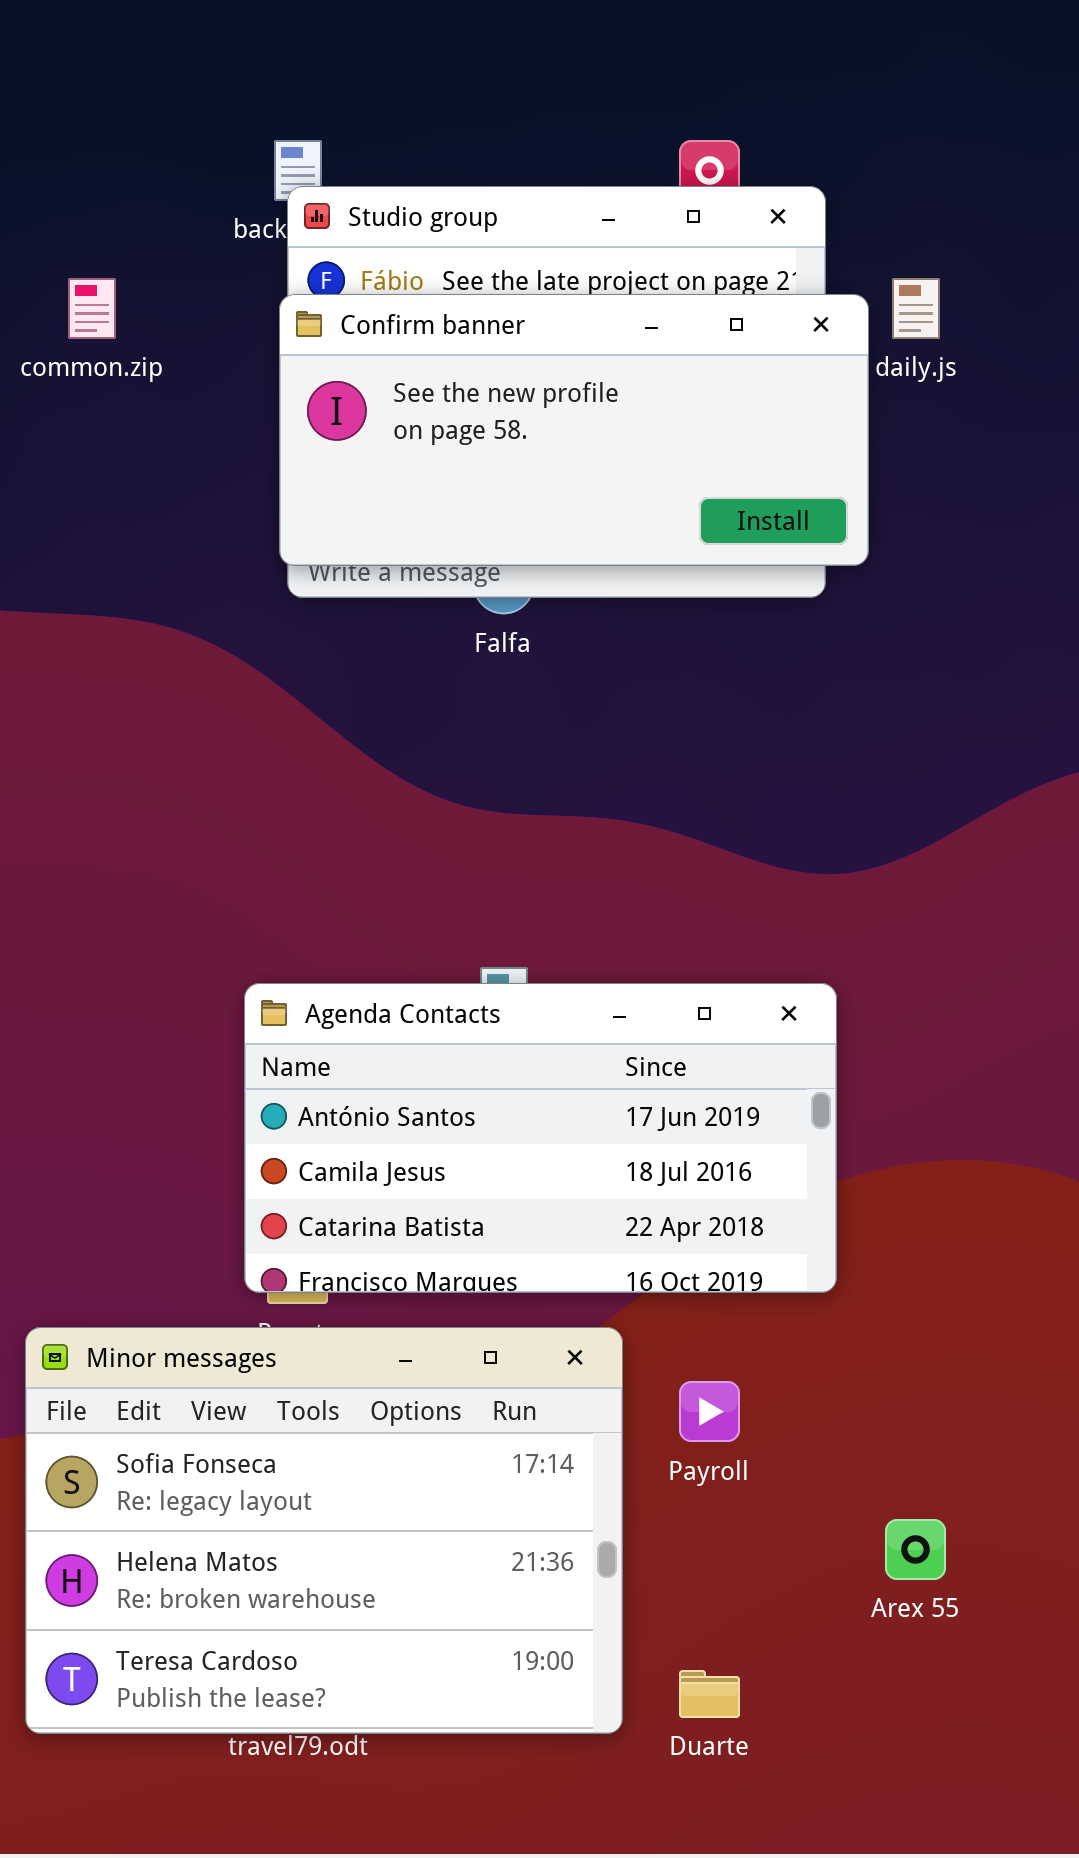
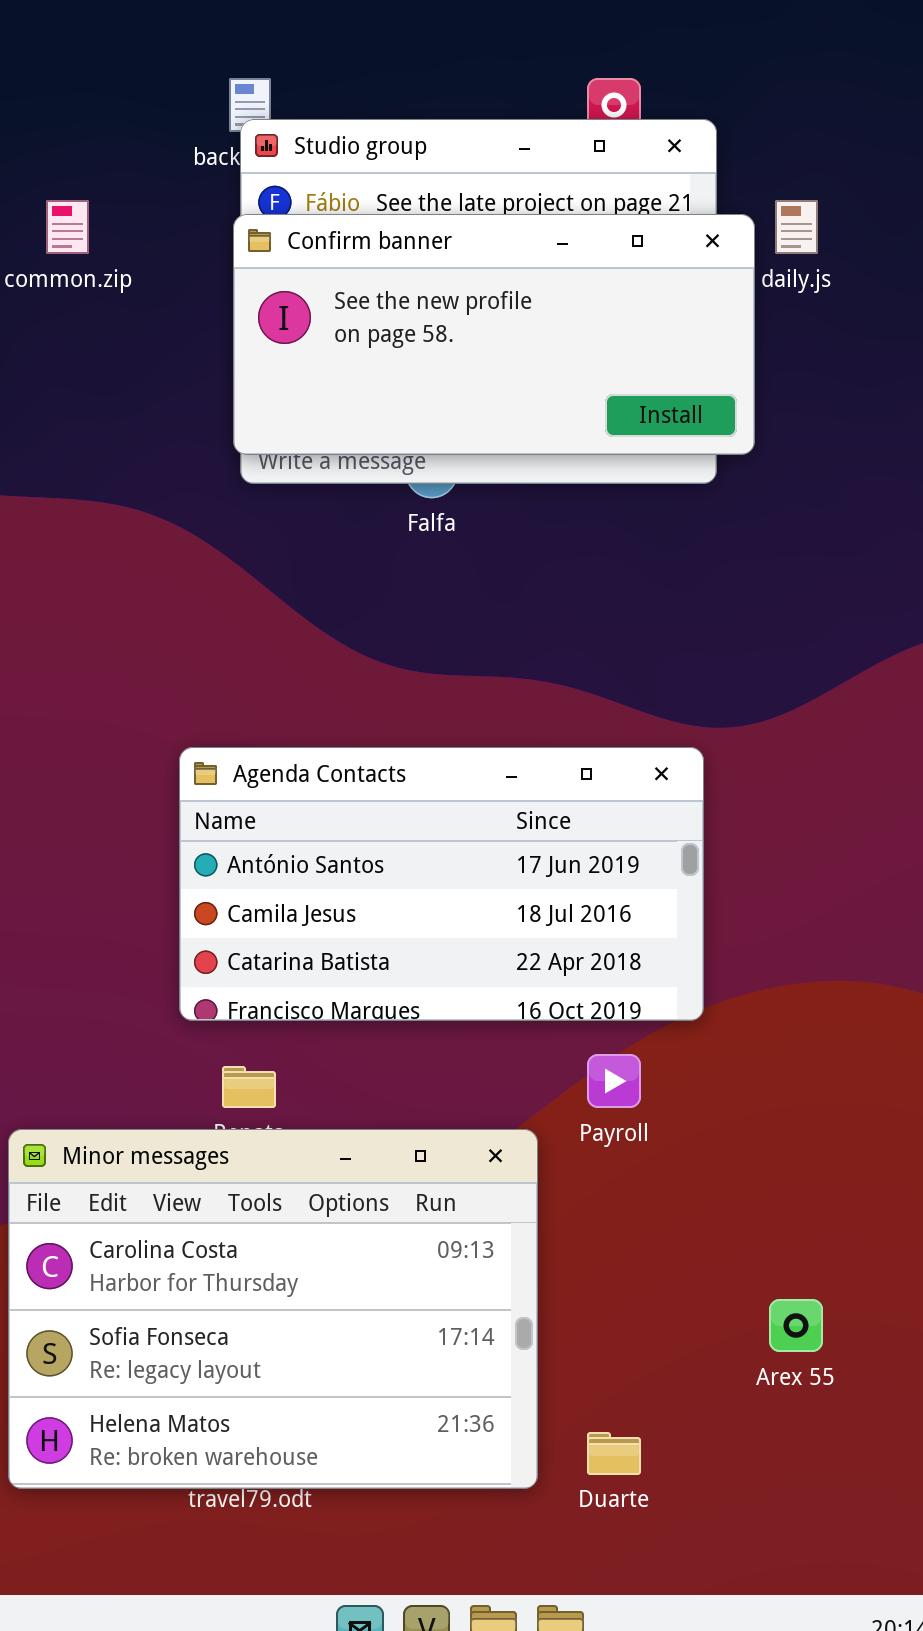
Agenda Contacts: [244,983,837,1293] -> [179,747,704,1021], moved
Minor messages: [25,1327,623,1734] -> [8,1129,538,1489], scrolled up 1 row
Payroll: [679,1381,740,1442] -> [587,1054,641,1108], moved

